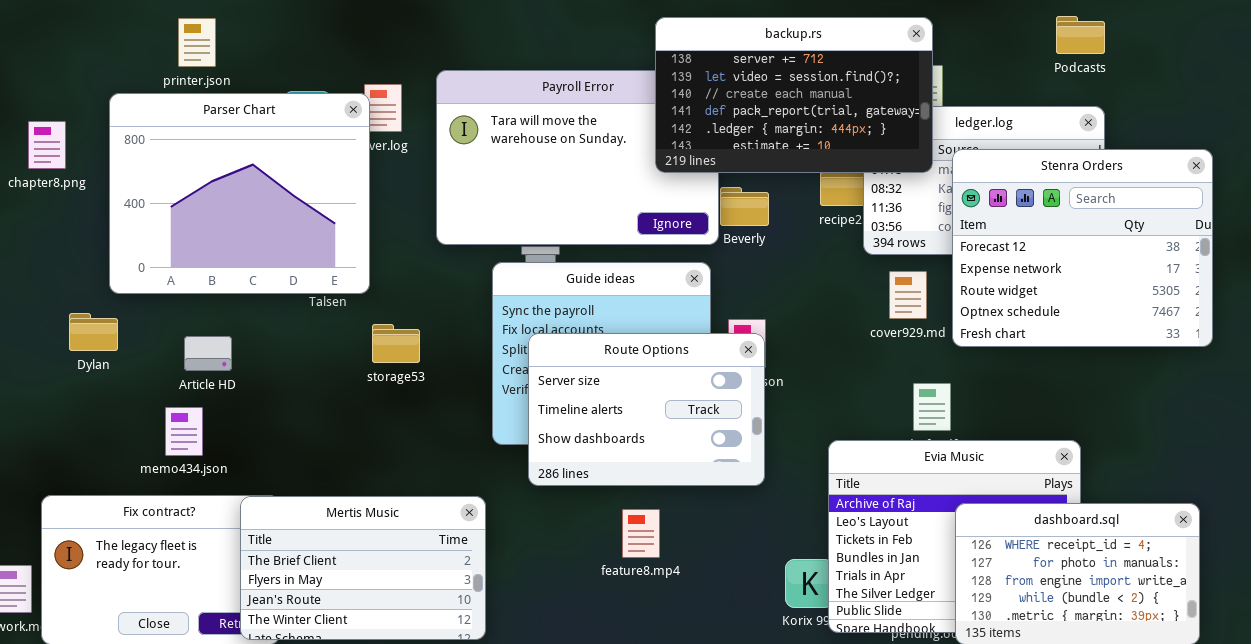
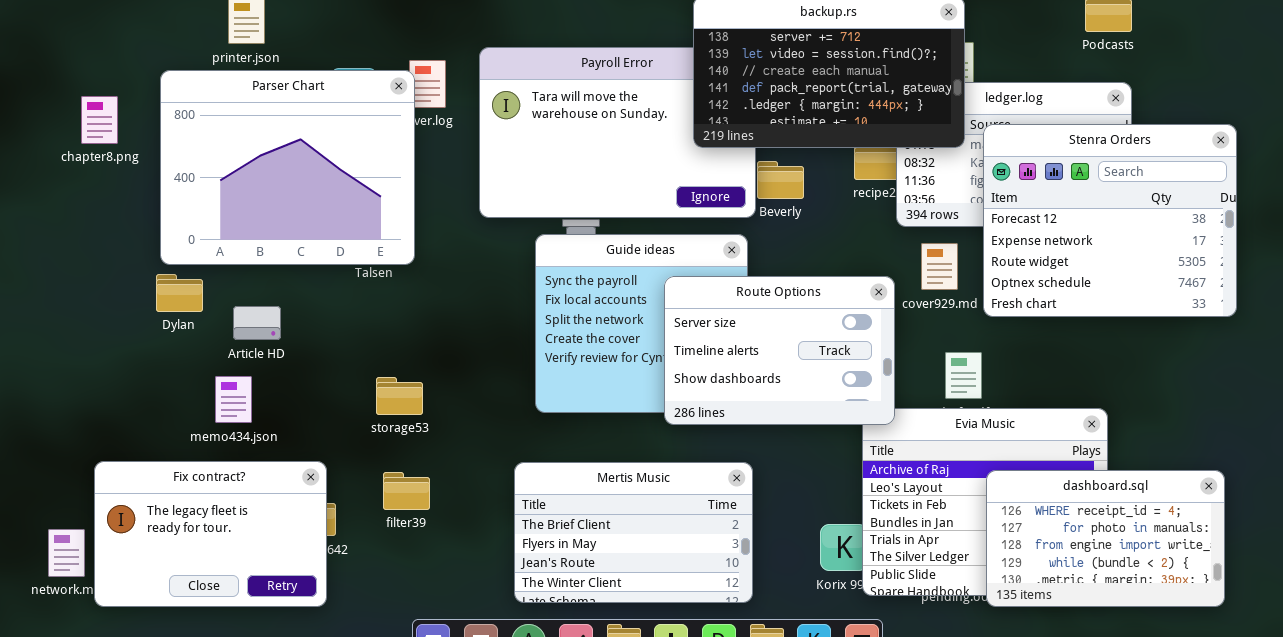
Dylan: [69,313,118,351] -> [156,274,203,312], moved
storage53: [372,324,420,363] -> [376,377,423,415], moved
Route Options: [528,333,765,486] -> [664,276,895,425], moved
Mertis Music: [240,496,486,640] -> [514,462,753,603], moved

